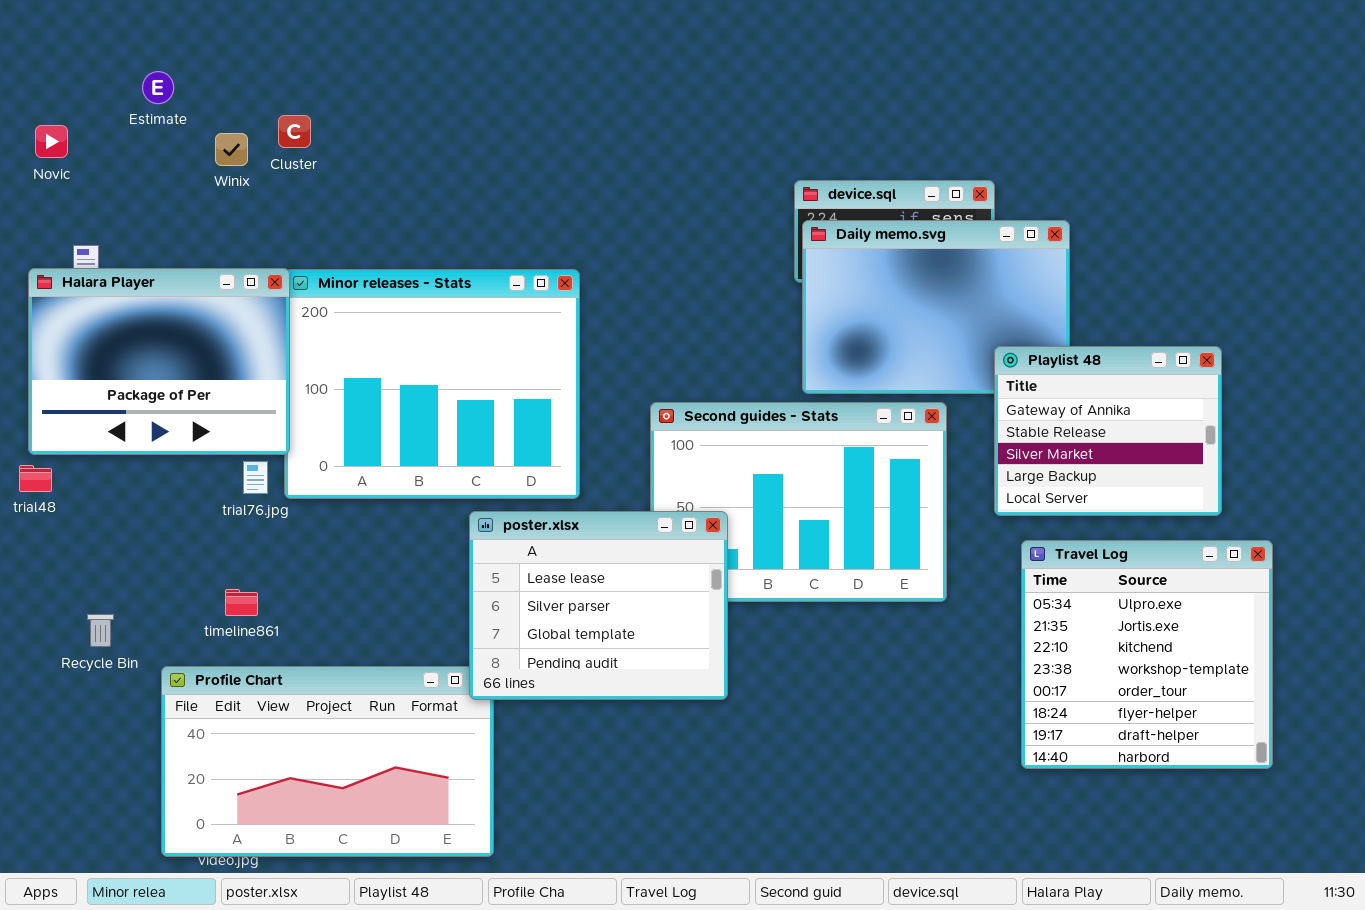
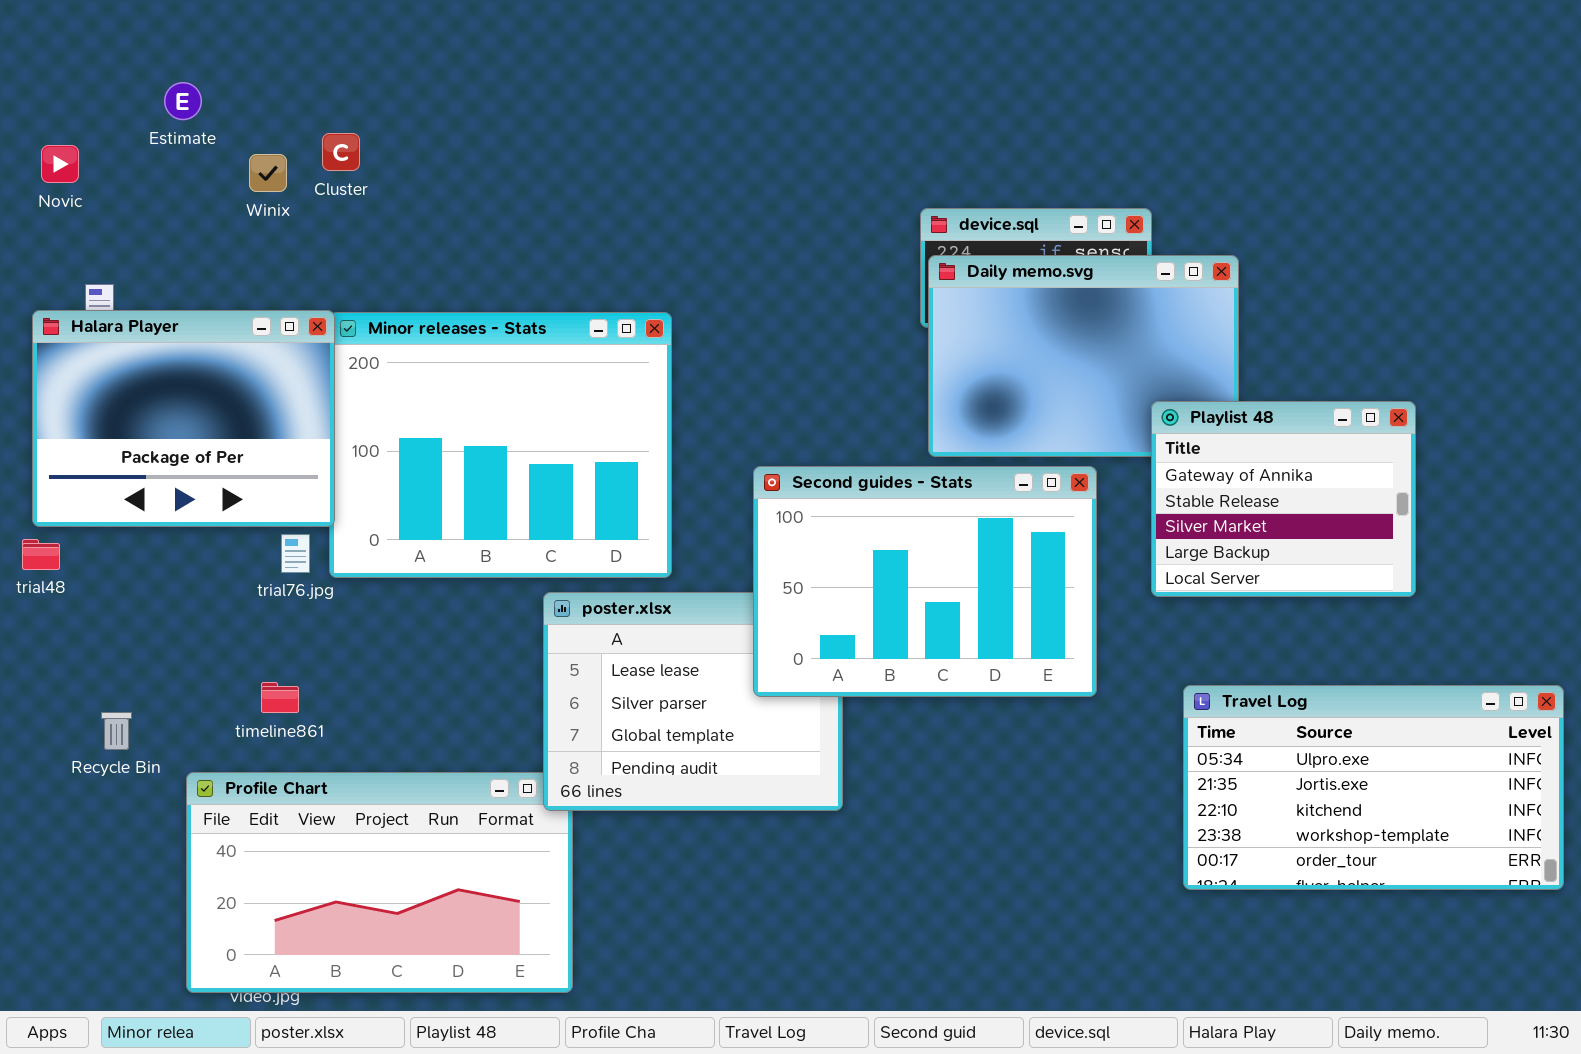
Second guides - Stats: [650,402,947,602] -> [753,466,1097,697], raised
Travel Log: [1021,540,1273,769] -> [1183,685,1564,890], resized

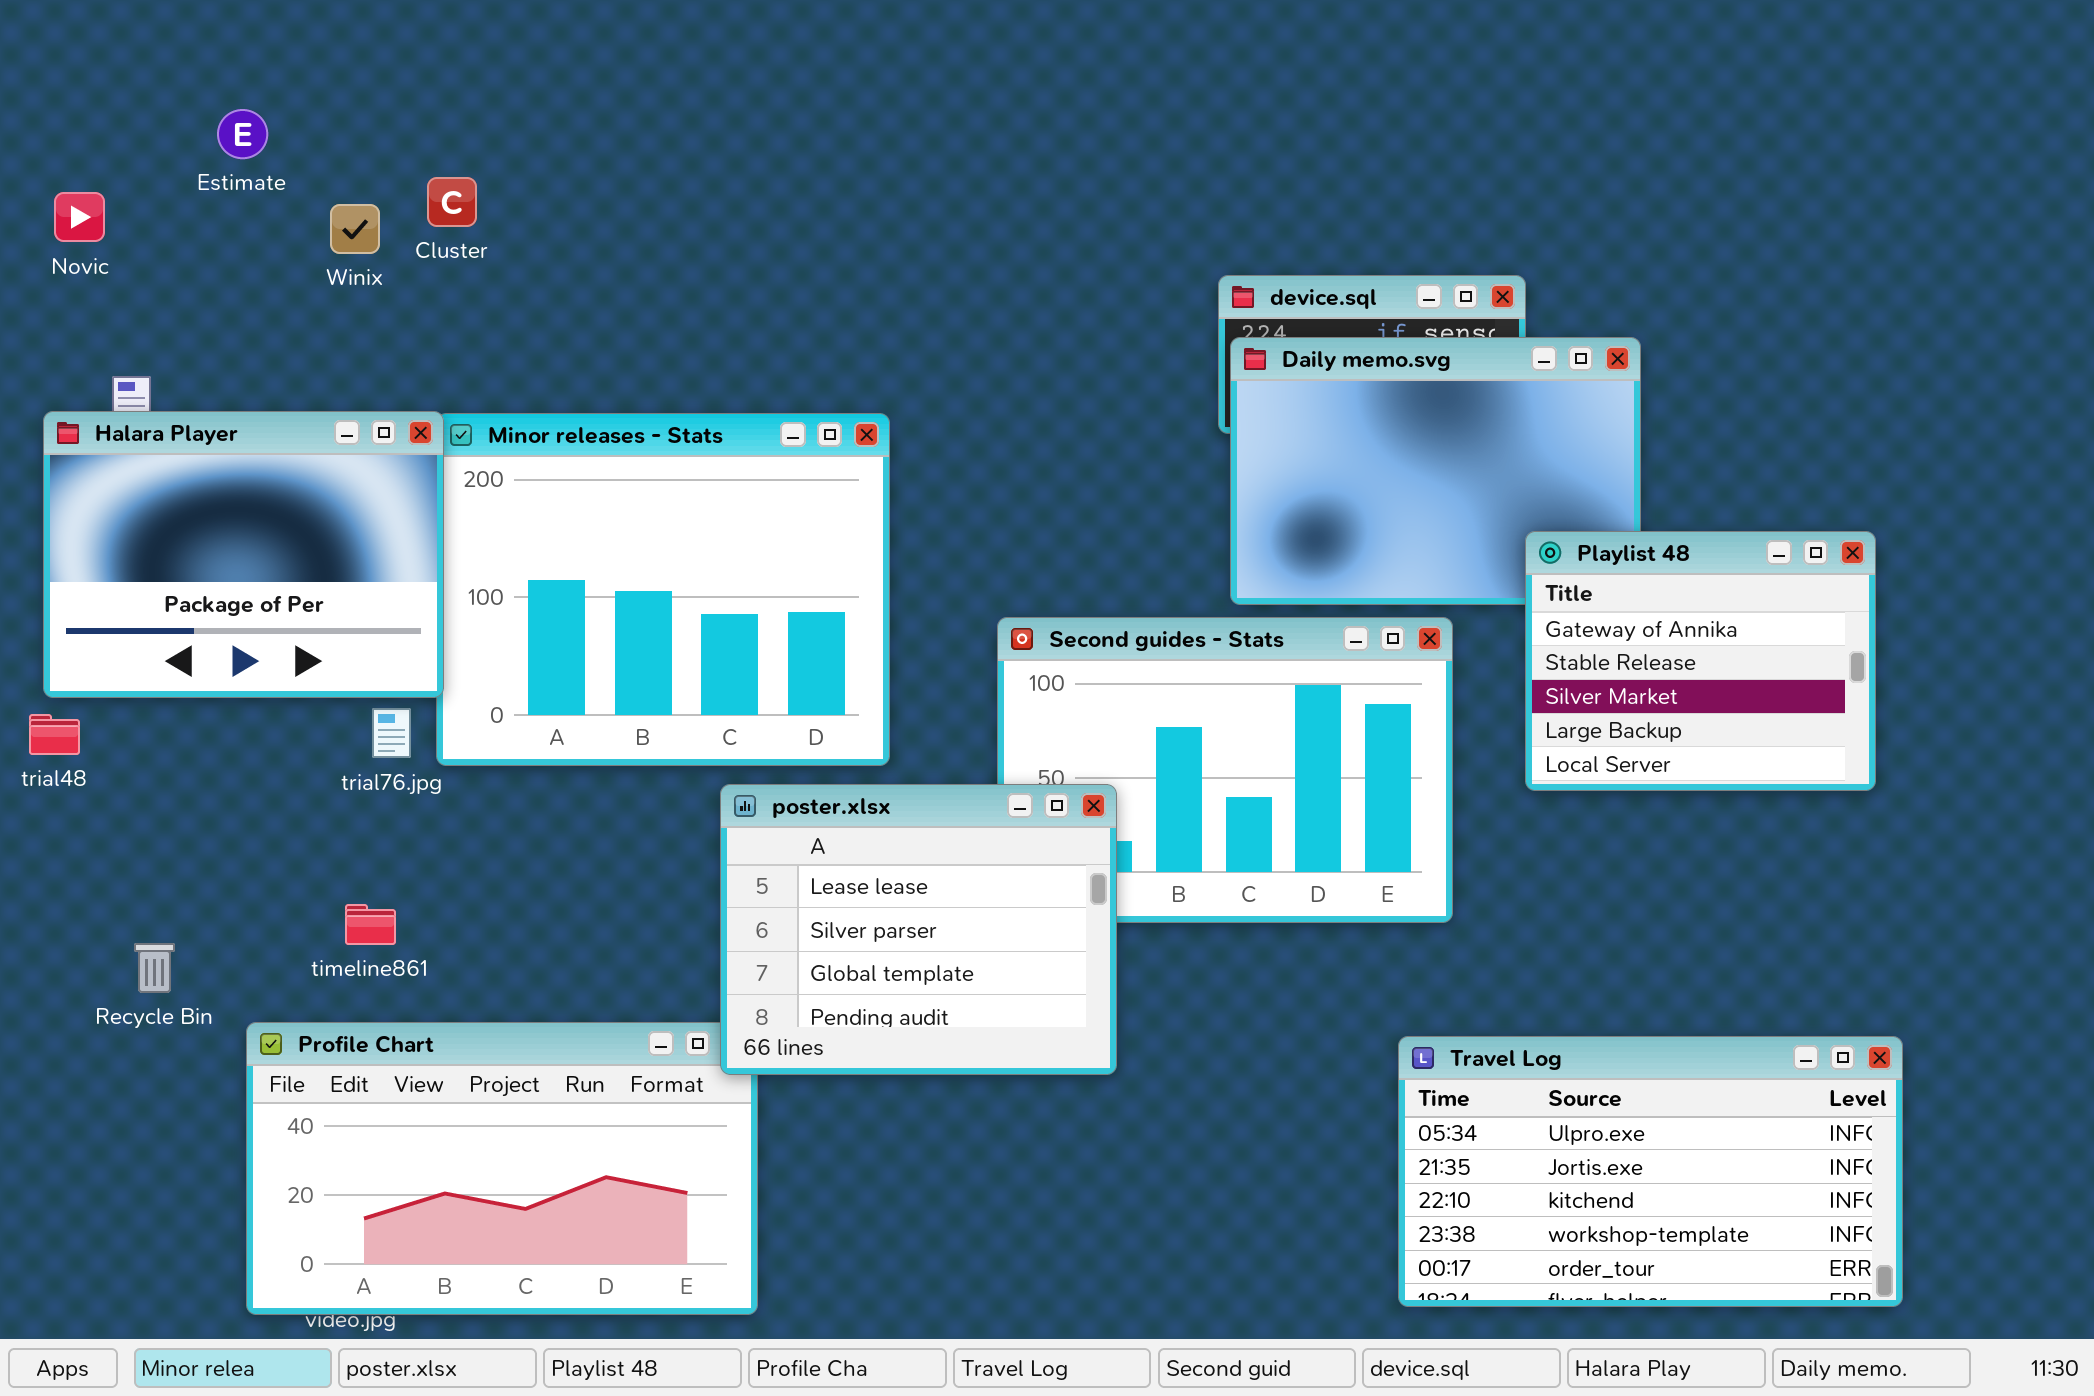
poster.xlsx: [543,592,843,811] -> [720,784,1117,1075], raised
Travel Log: [1183,685,1564,890] -> [1398,1036,1903,1307], moved

